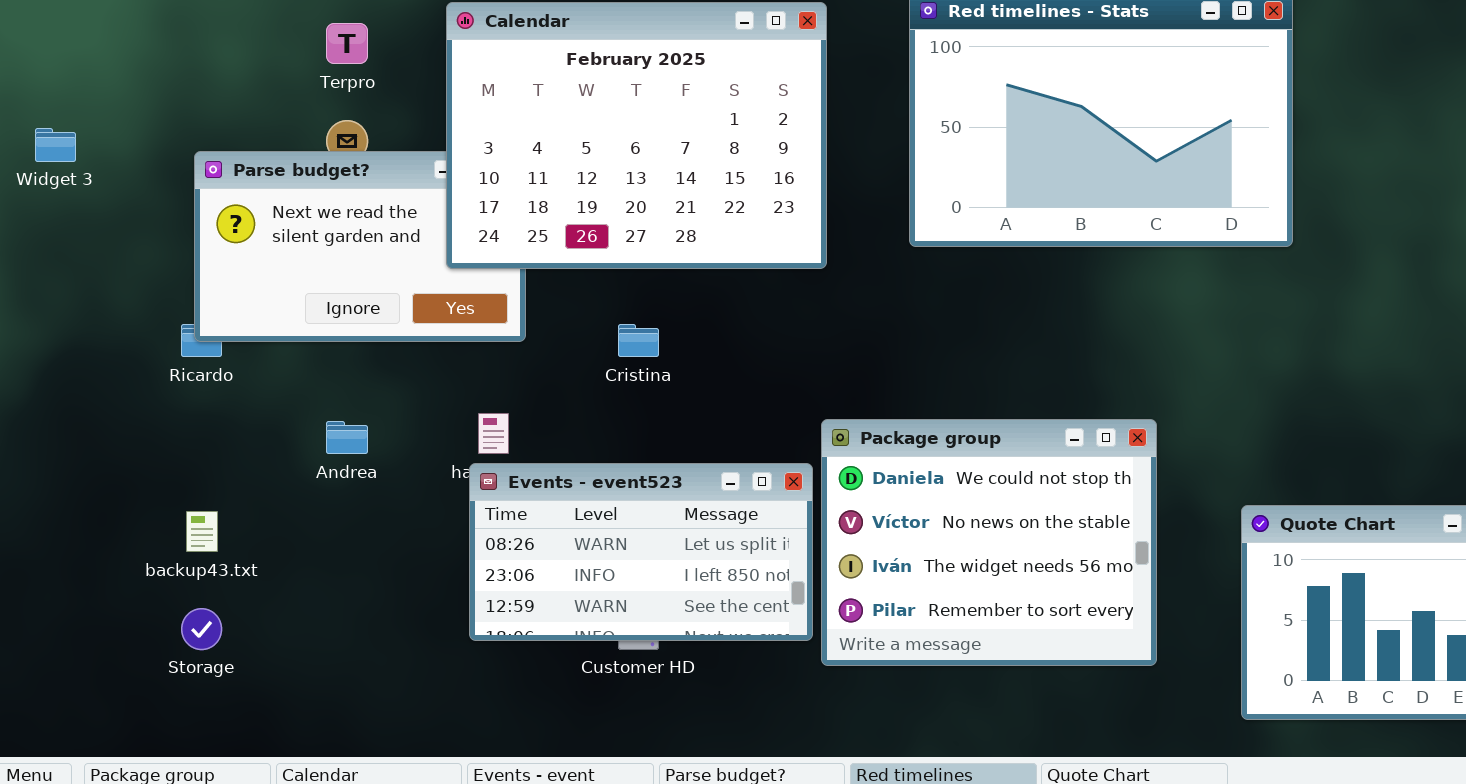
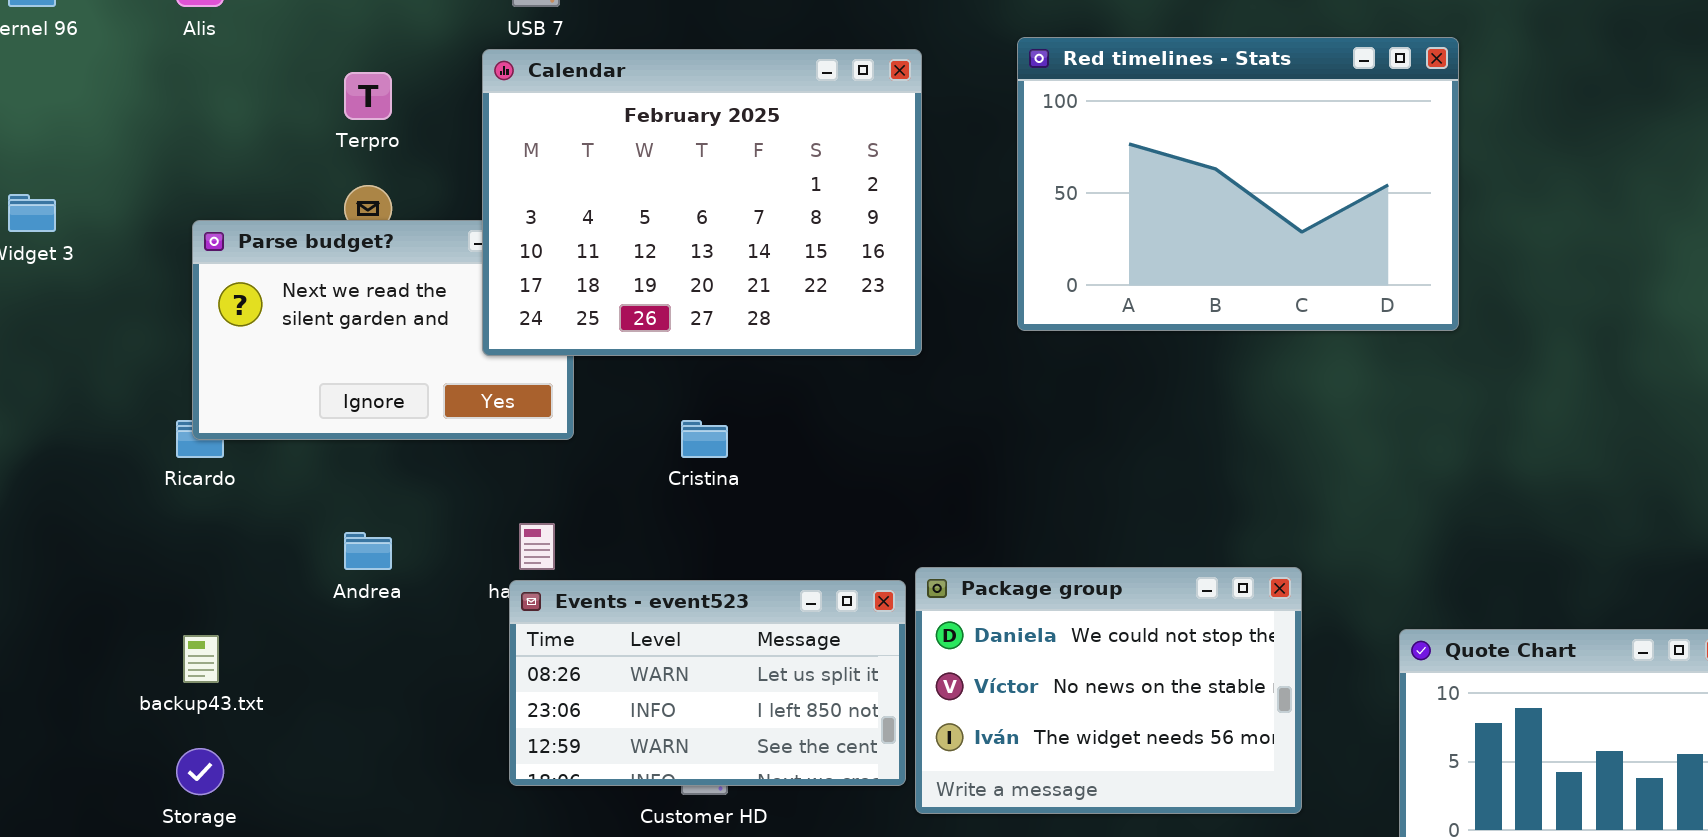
Package group: [821,419,1157,666] -> [915,567,1302,814], resized

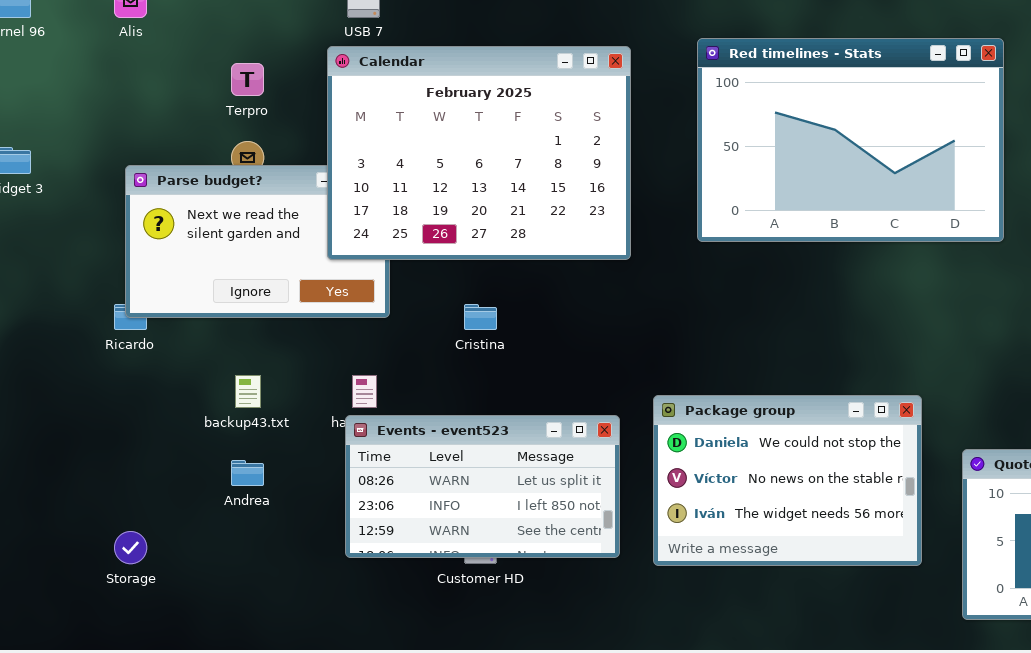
Andrea: [344,532,392,570] -> [231,460,264,486], moved
Package group: [915,567,1302,814] -> [653,395,922,566], moved
backup43.txt: [183,635,219,683] -> [235,375,261,408], moved

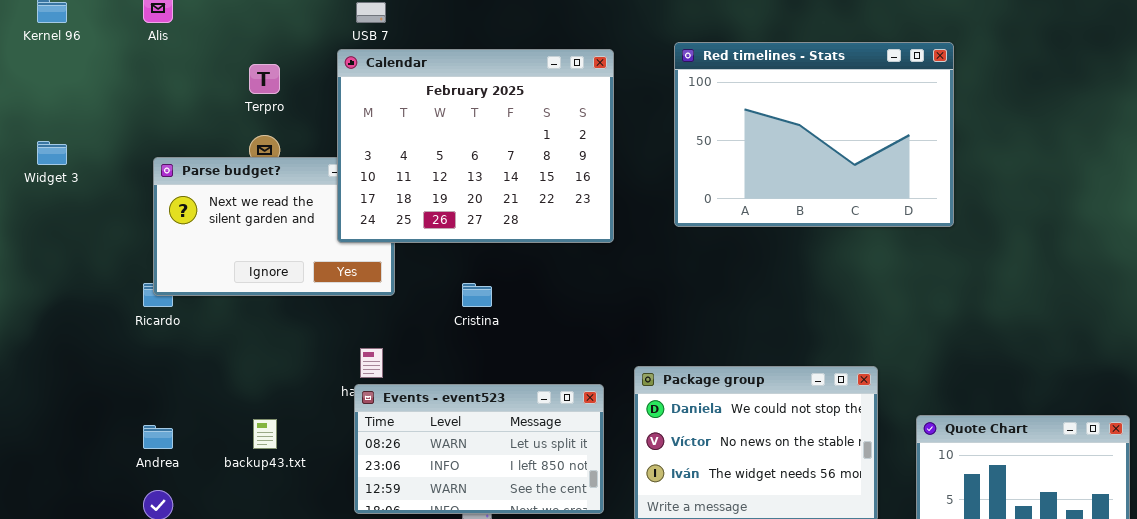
backup43.txt: [235,375,261,408] -> [253,419,277,449], moved
Andrea: [231,460,264,486] -> [143,425,173,449], moved

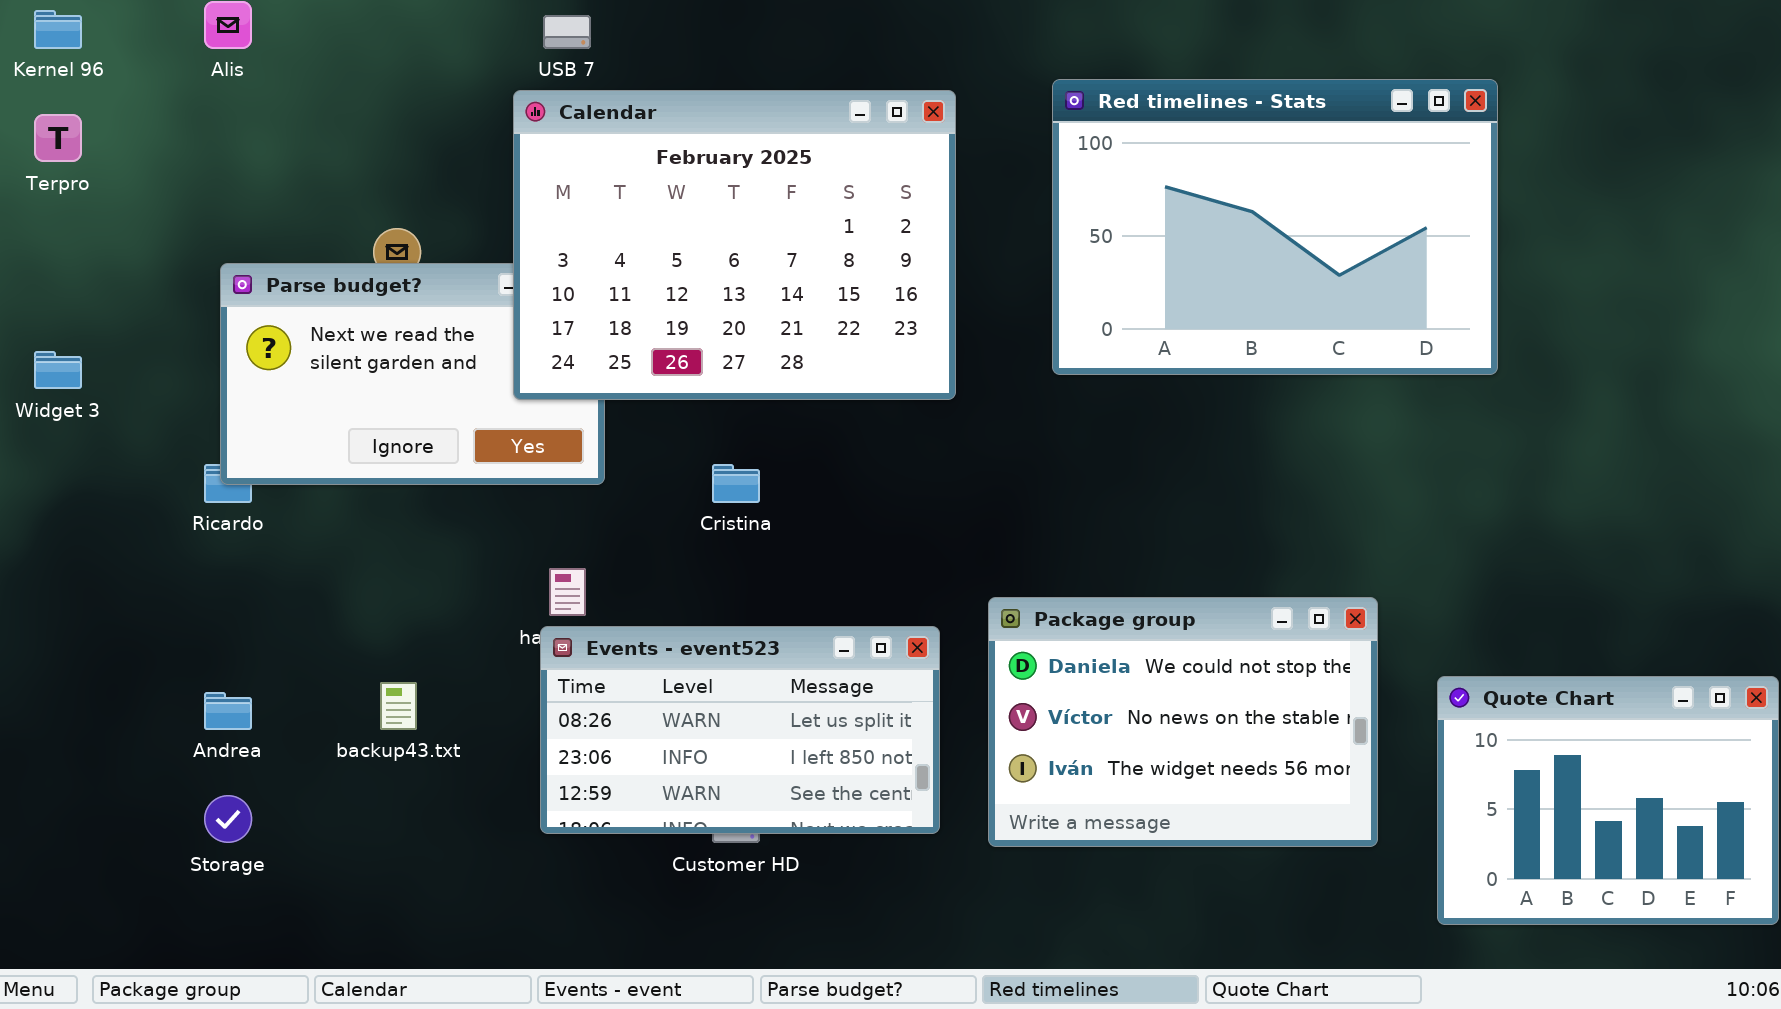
Terpro: [249,64,280,94] -> [34,114,82,162], moved
Widget 3: [37,141,67,165] -> [34,351,82,389], moved

